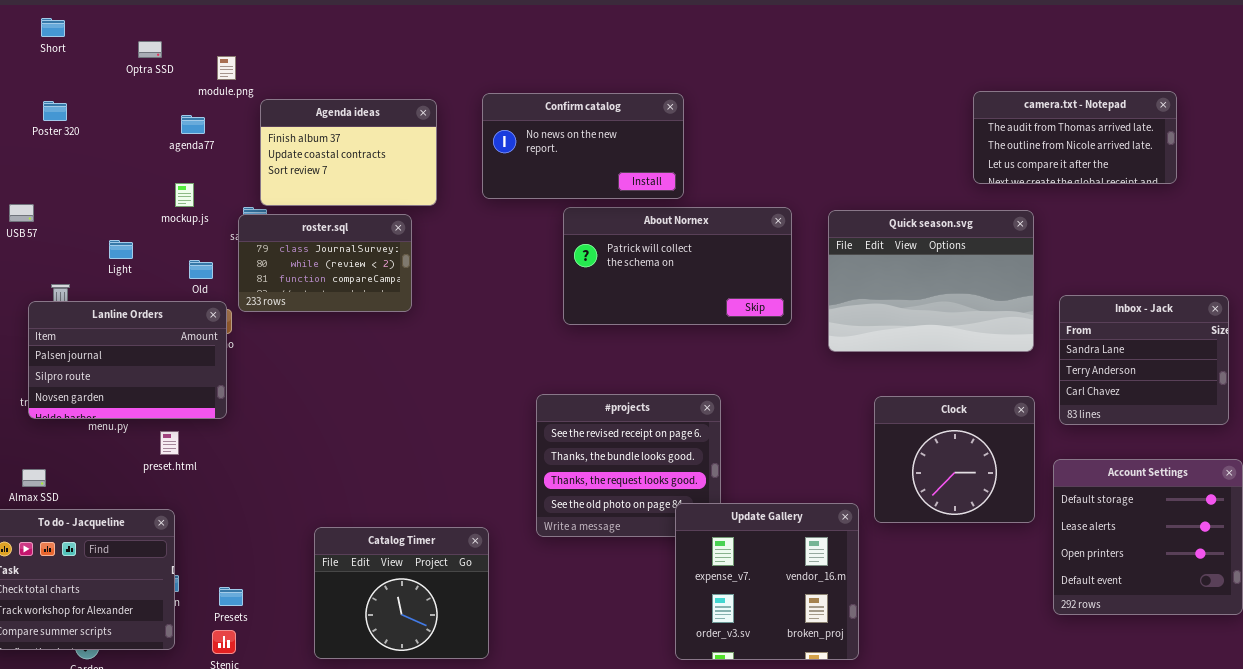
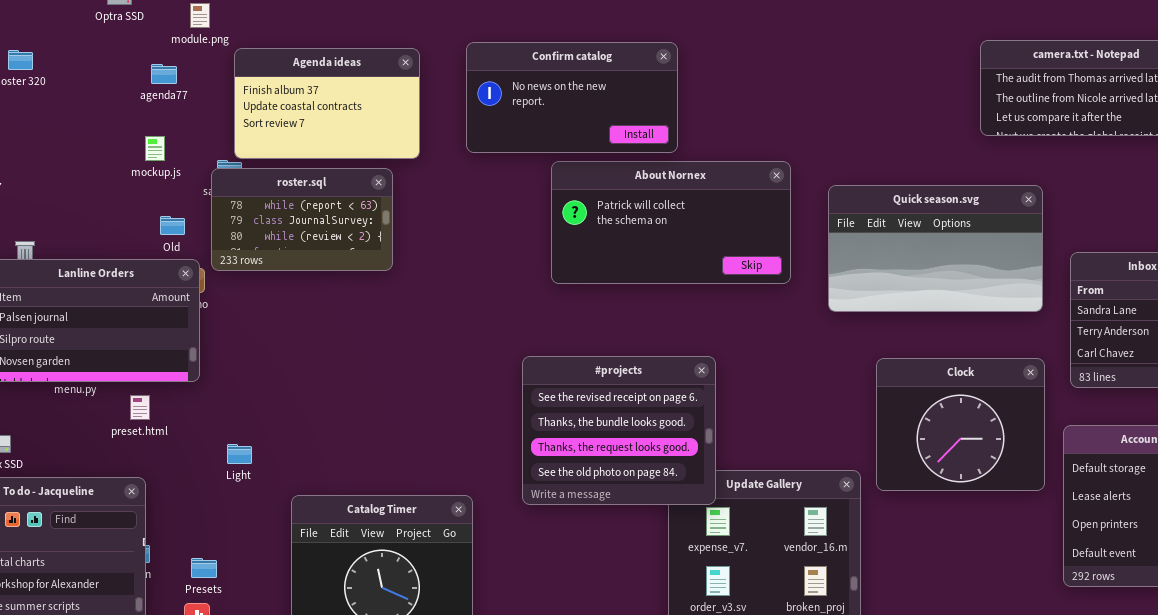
Quick season.svg: [828,210,1034,352] -> [828,185,1043,312], resized
roster.sql: [238,214,412,312] -> [211,168,393,271], scrolled up 1 row
Light: [109,240,133,259] -> [227,444,252,464], moved
#projects: [536,394,721,537] -> [522,356,716,505], raised

